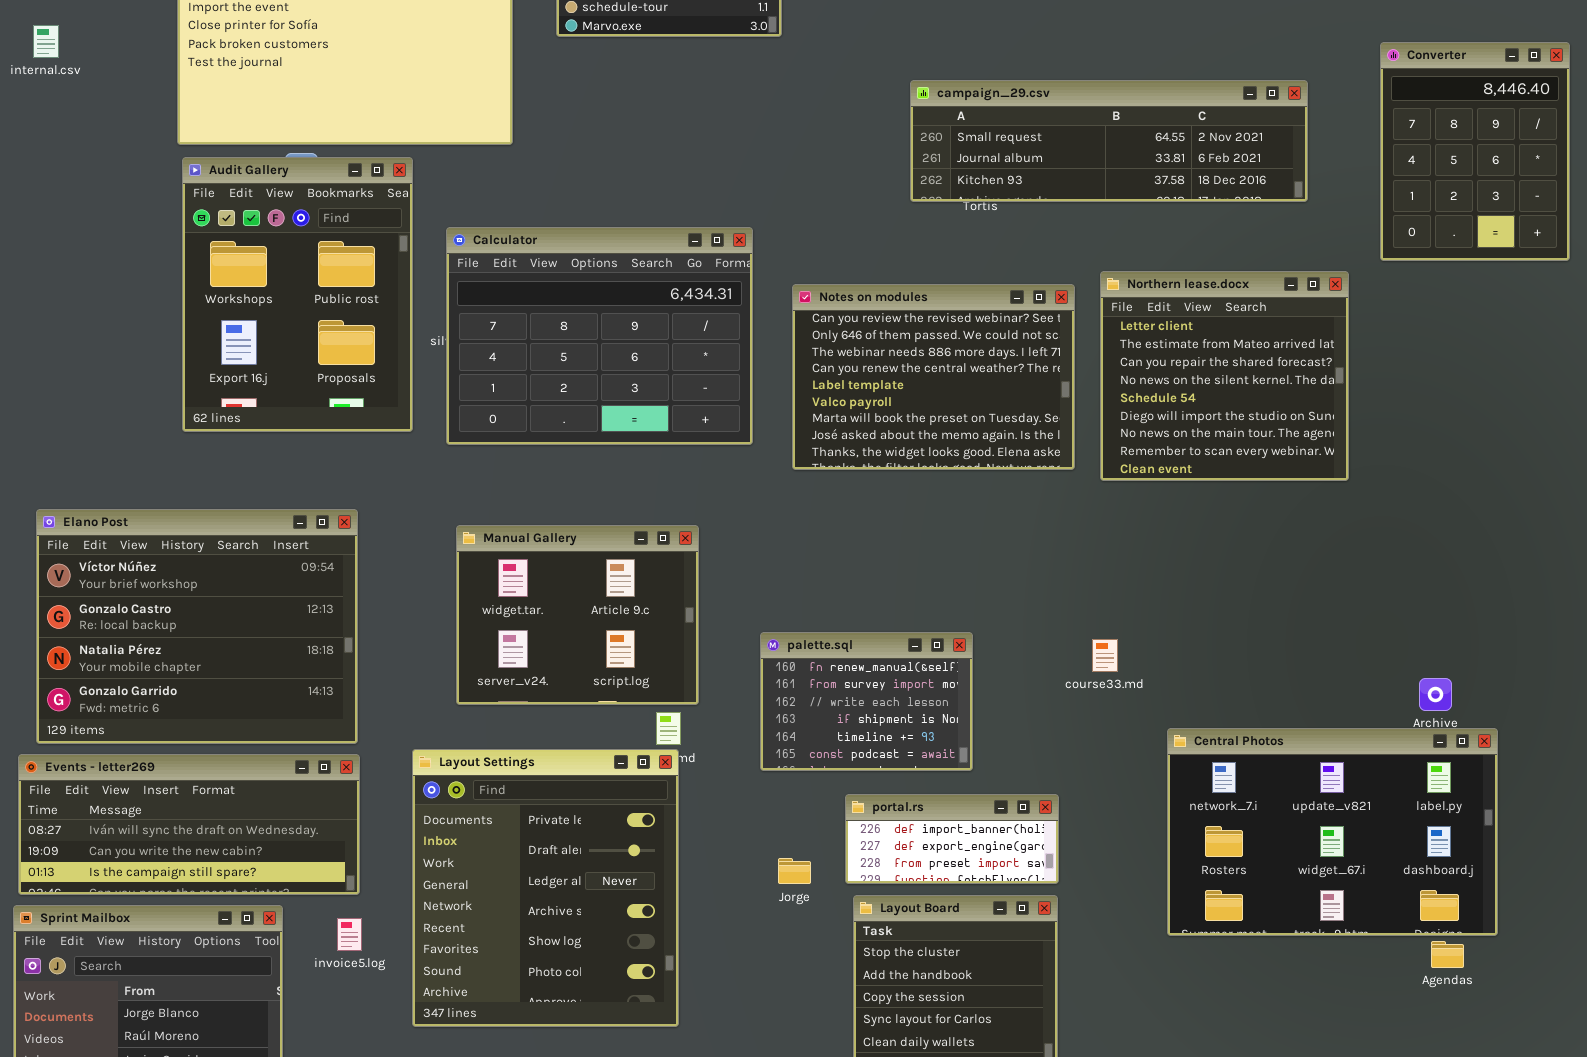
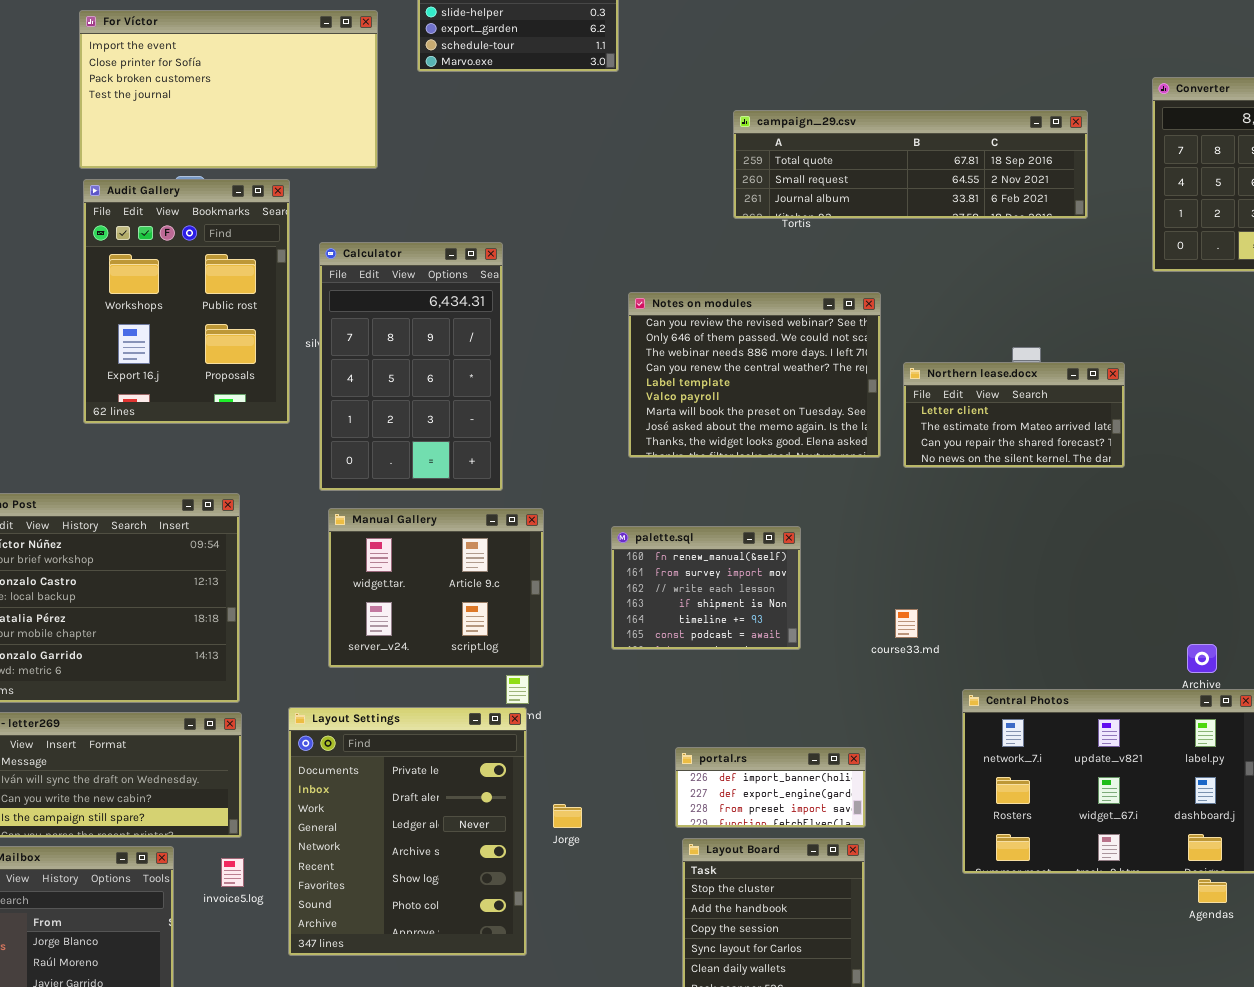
campaign_29.csv: [910,80,1308,202] -> [733,110,1088,219], scrolled up 1 row
Calculator: [446,227,753,445] -> [319,242,503,491], resized
Northern lease.docx: [1100,271,1349,481] -> [903,362,1125,468], resized
palette.sql: [760,632,973,771] -> [611,526,801,650], moved
Jorge: [778,858,811,884] -> [553,804,582,828], moved

